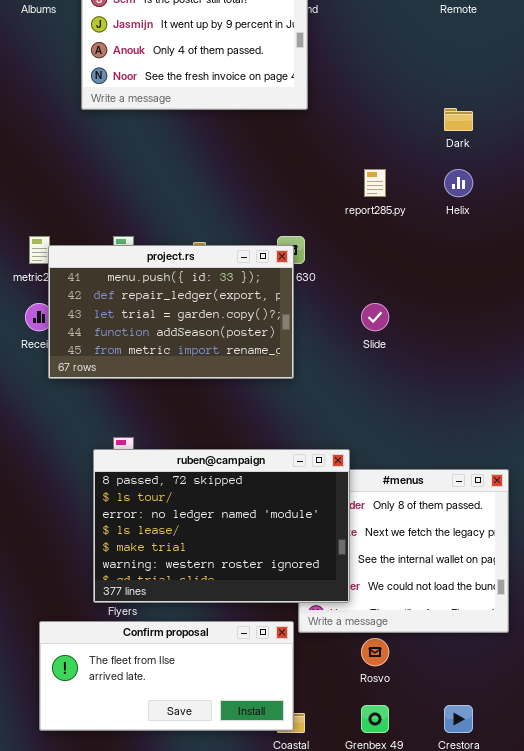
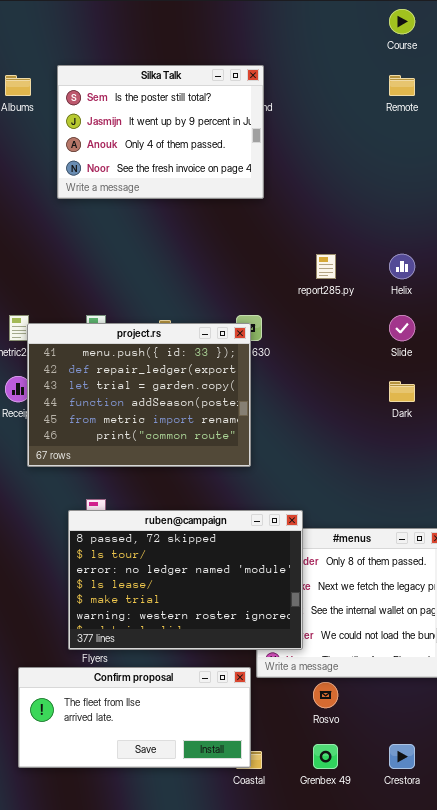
Dark: [444,108,473,131] -> [389,381,415,402], moved
project.rs: [48,245,294,379] -> [27,323,251,467], resized
Slide: [361,303,389,331] -> [389,315,415,341], moved

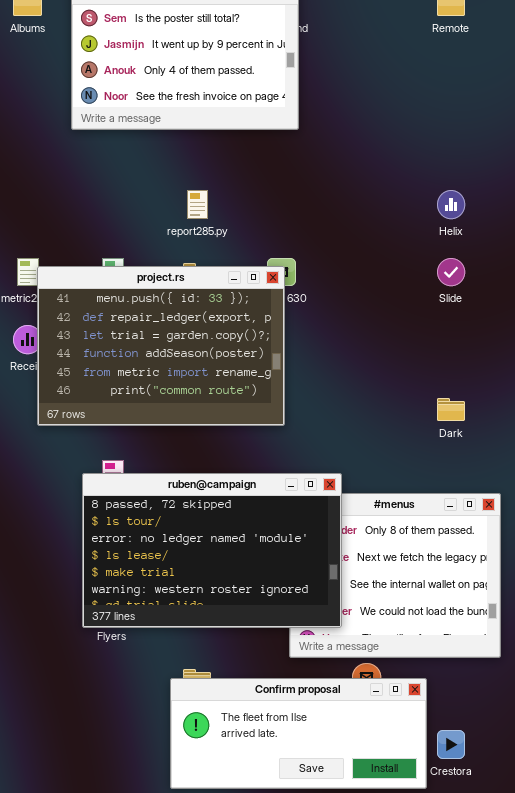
report285.py: [316,254,336,279] -> [187,190,208,219], moved
Dark: [389,381,415,402] -> [437,398,465,421], moved
Confirm proposal: [18,667,251,768] -> [170,678,427,789], moved

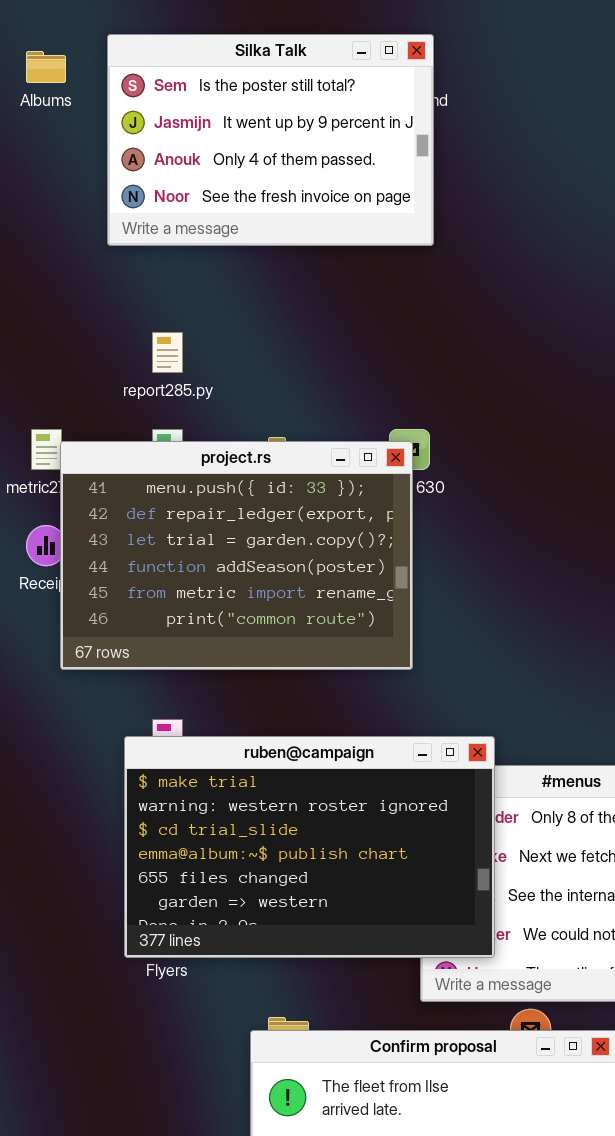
report285.py: [187,190,208,219] -> [152,332,183,373], moved
ruben@campaign: [82,473,342,628] -> [124,736,495,958], scrolled down 4 rows

